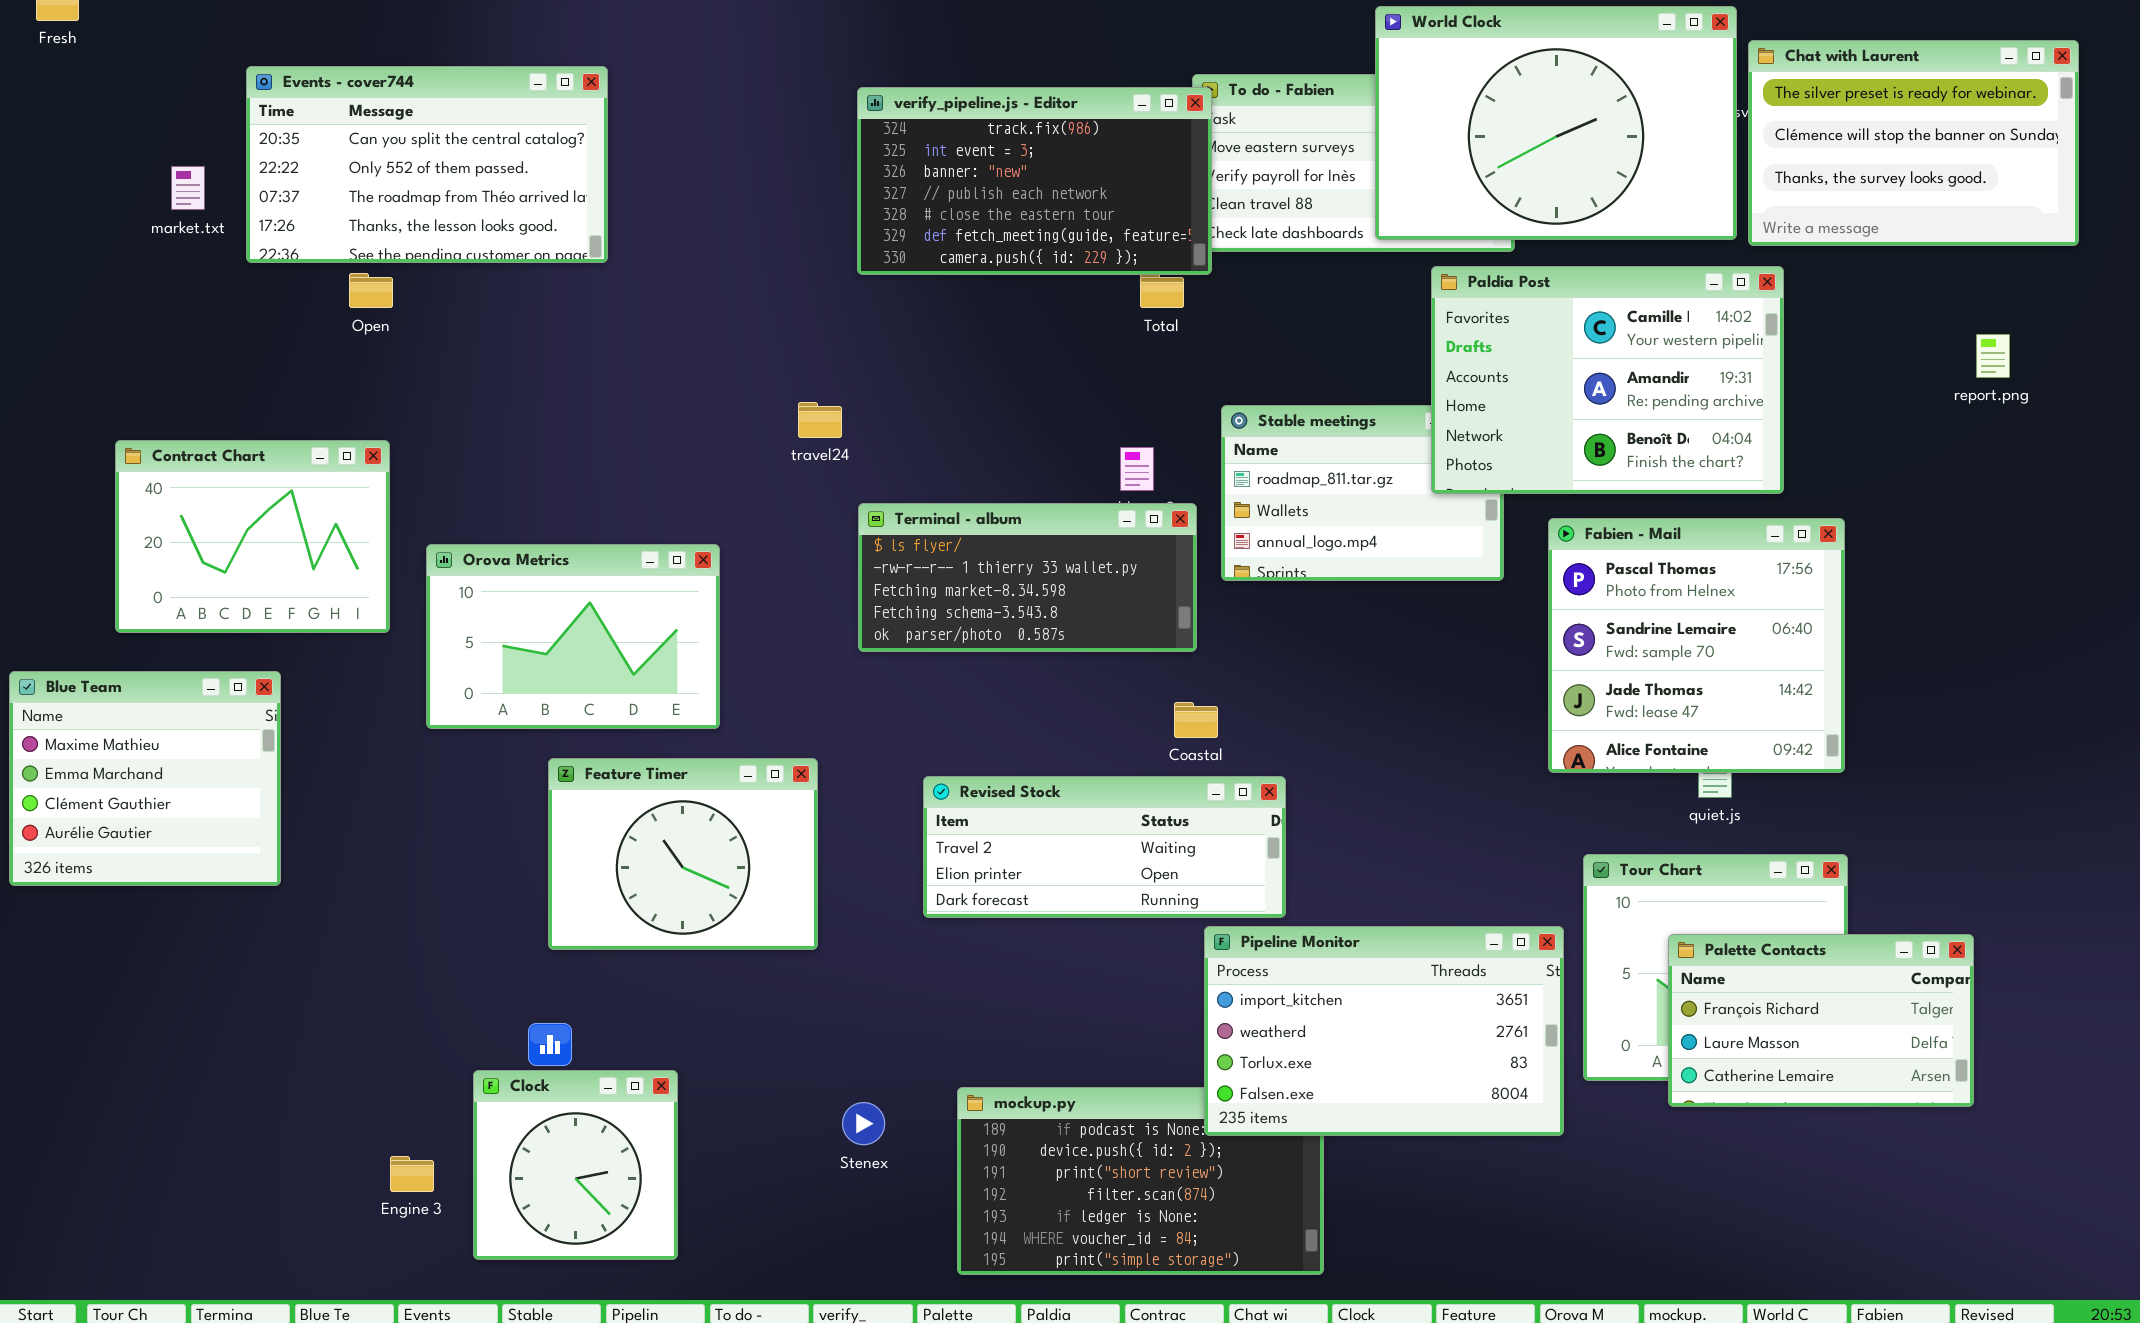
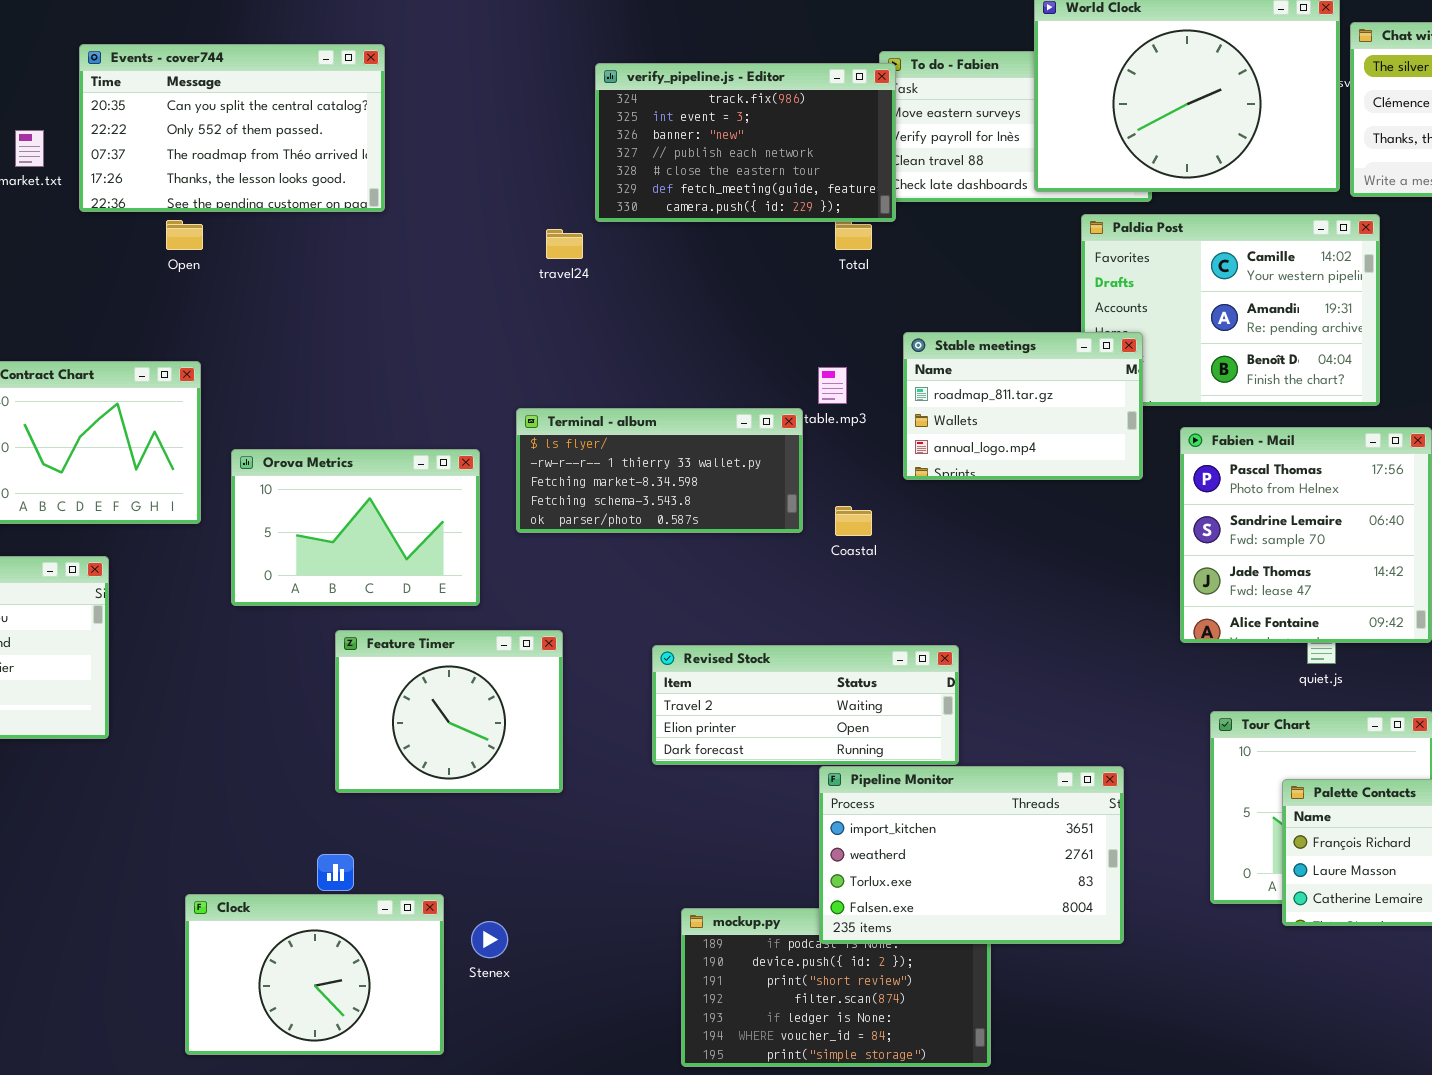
travel24: [798,402,842,438] -> [546,229,583,259], moved
Stable meetings: [1221,405,1504,581] -> [903,332,1143,480], raised
Terminal - album: [858,503,1197,652] -> [516,408,803,533], moved
Coastal: [1174,702,1218,738] -> [835,506,872,536], moved
Pipeline Monitor: [1204,926,1564,1136] -> [819,766,1124,944], moved
Clock: [473,1070,678,1260] -> [185,894,444,1055], resized
Stenex: [842,1102,885,1145] -> [471,921,508,958], moved

